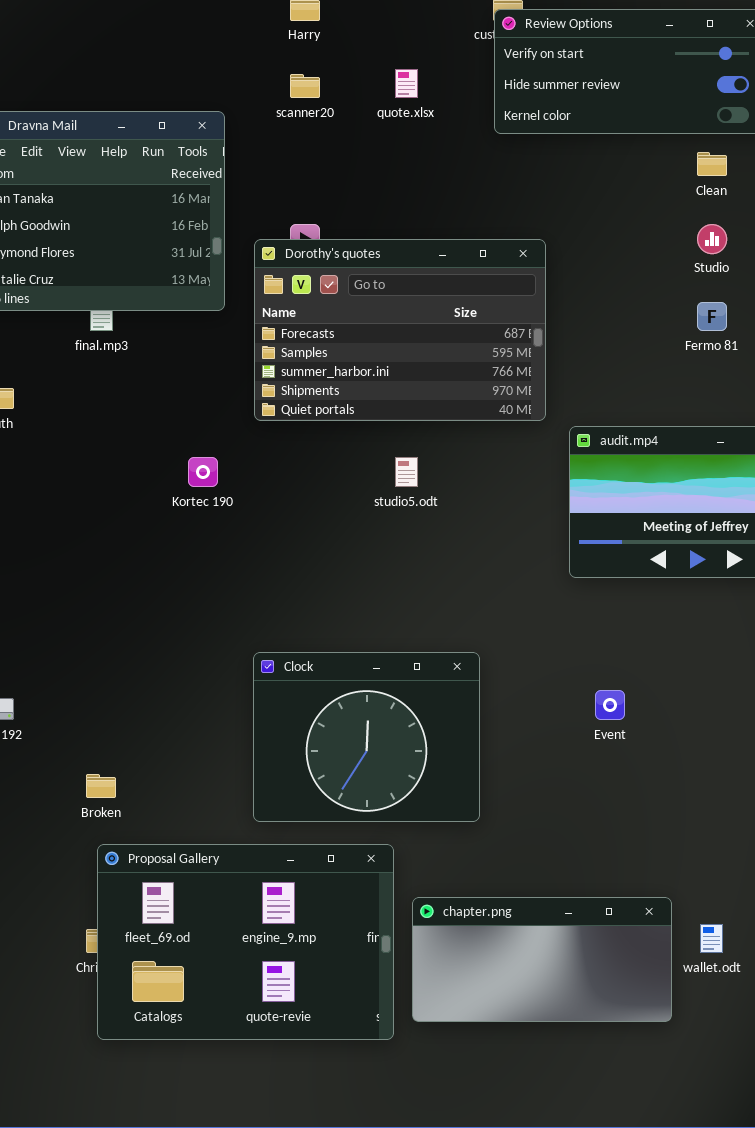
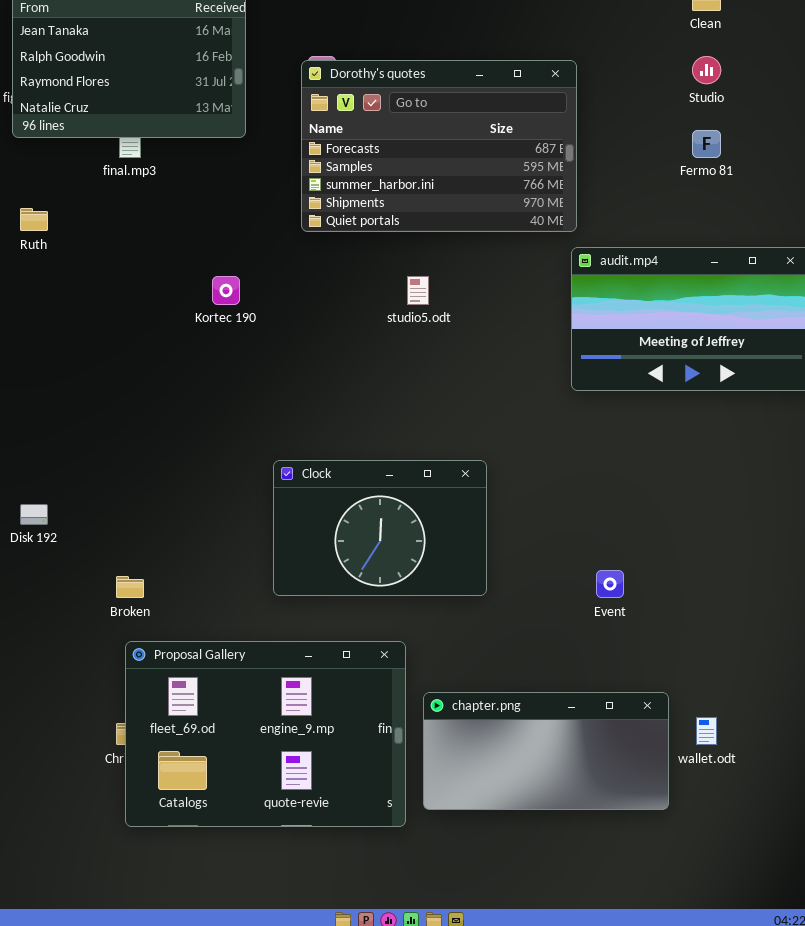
Dorothy's quotes: [254,239,546,421] -> [301,60,577,232], moved
Clock: [253,652,480,822] -> [273,460,487,596], resized
Event: [595,690,625,720] -> [596,570,624,598], moved

